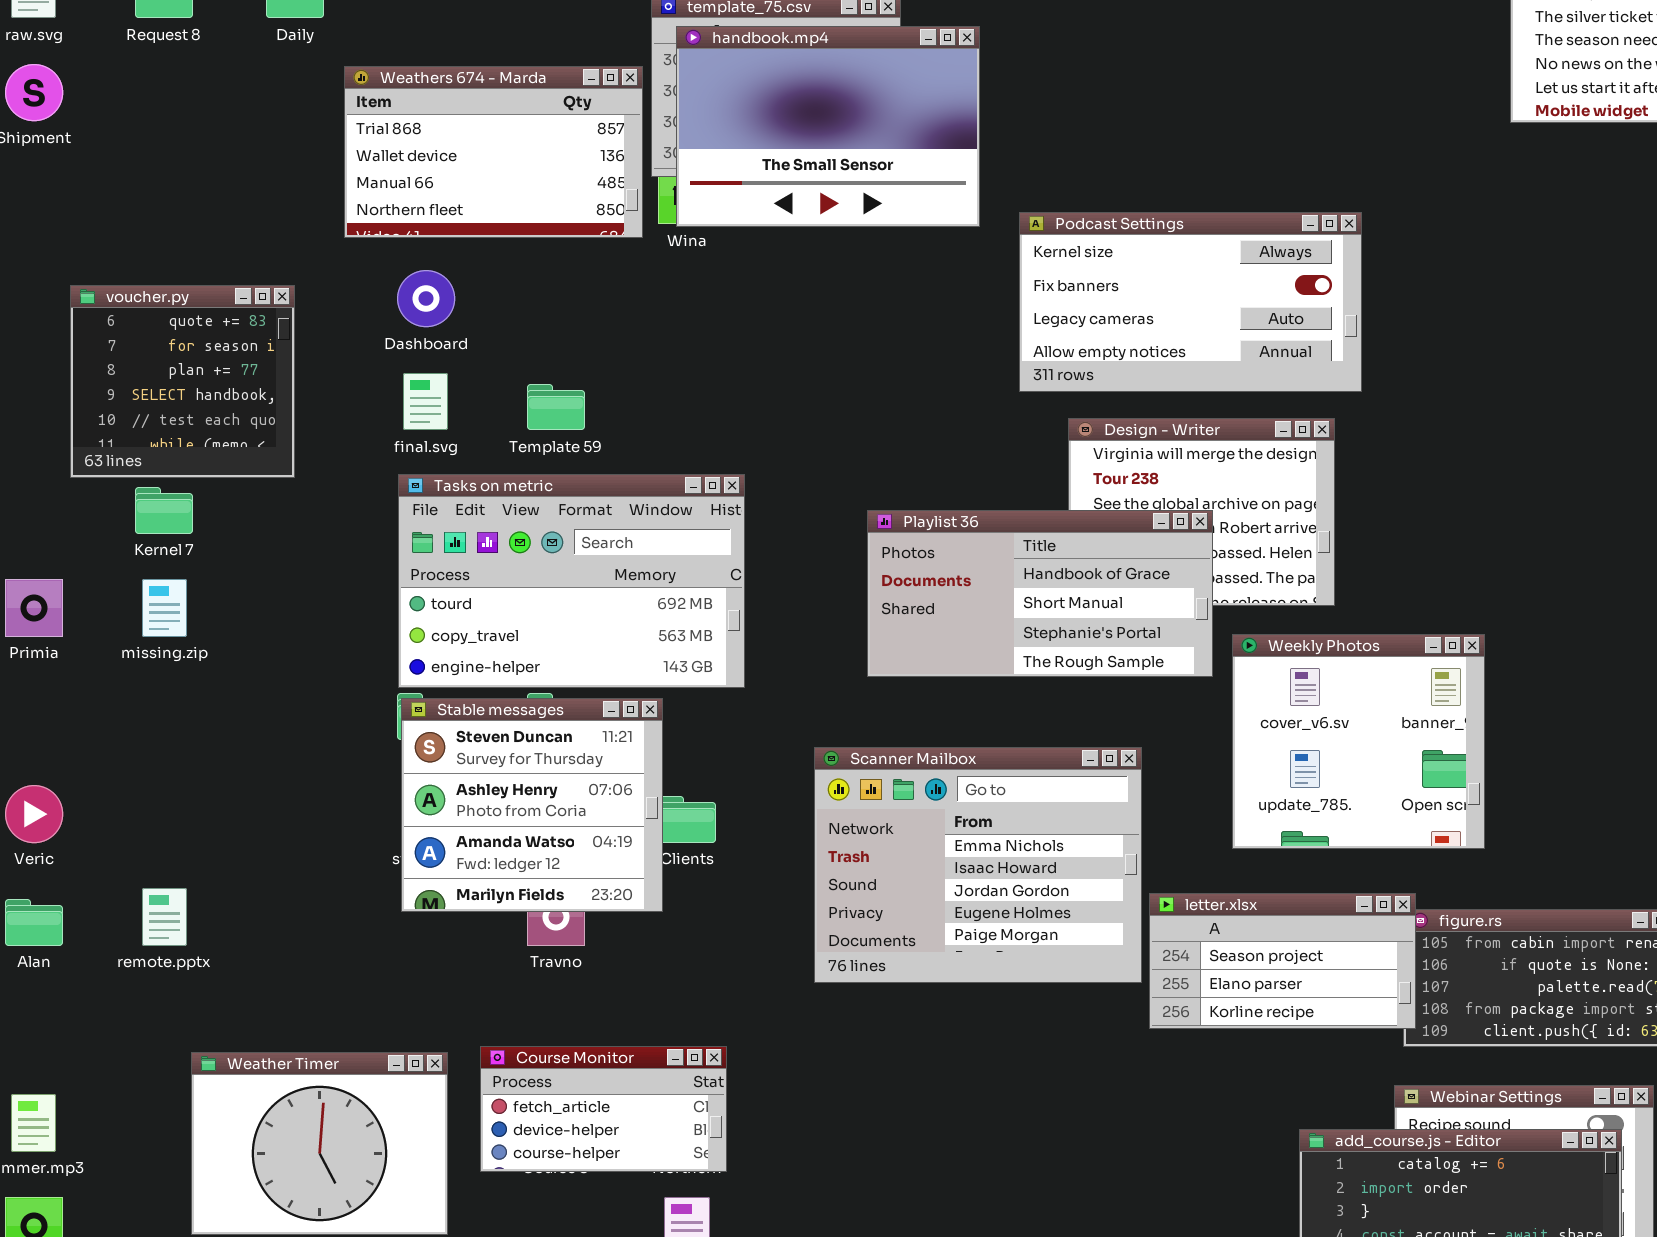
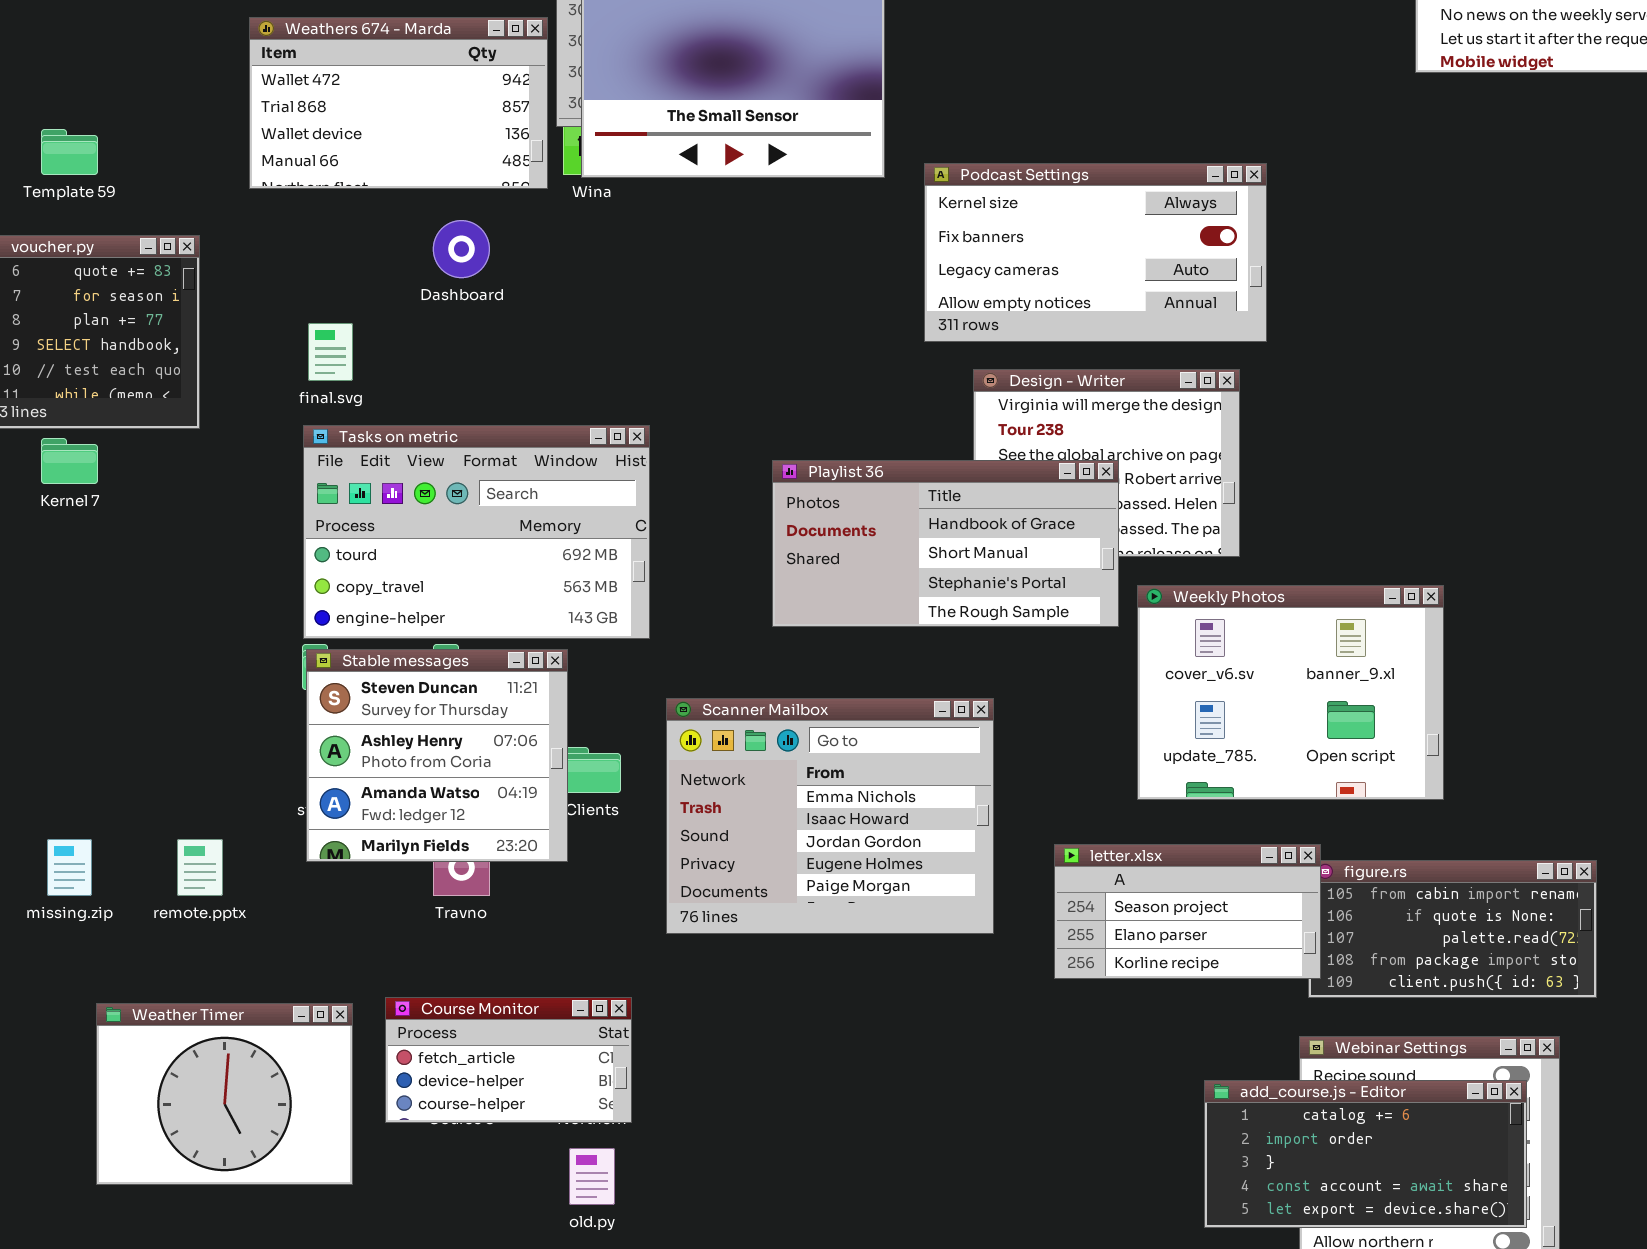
Weathers 674 - Marda: [344,66,643,238] -> [249,17,548,189], scrolled up 1 row
Dashboard: [397,270,455,327] -> [433,220,490,278], moved
Template 59: [527,384,585,430] -> [41,129,98,175], moved
missing.zip: [142,579,187,637] -> [47,839,92,896], moved
Weekly Photos: [1232,634,1485,849] -> [1137,585,1444,800], resized
Scanner Mailbox: [814,747,1142,983] -> [666,698,994,934], moved
remote.pptx: [142,888,187,946] -> [177,839,223,896], moved

